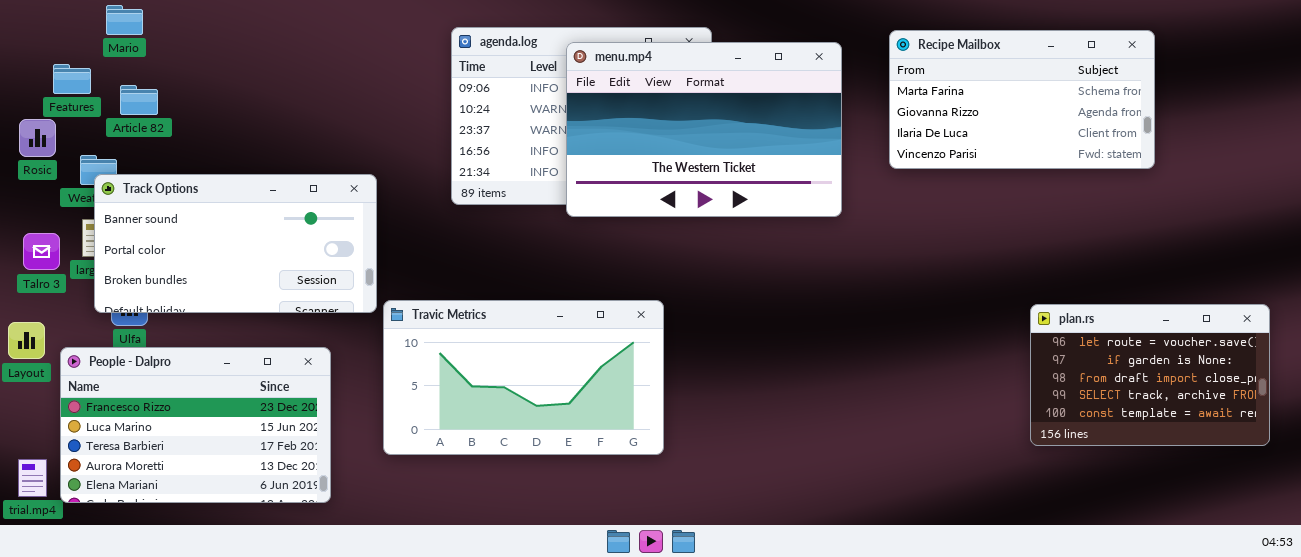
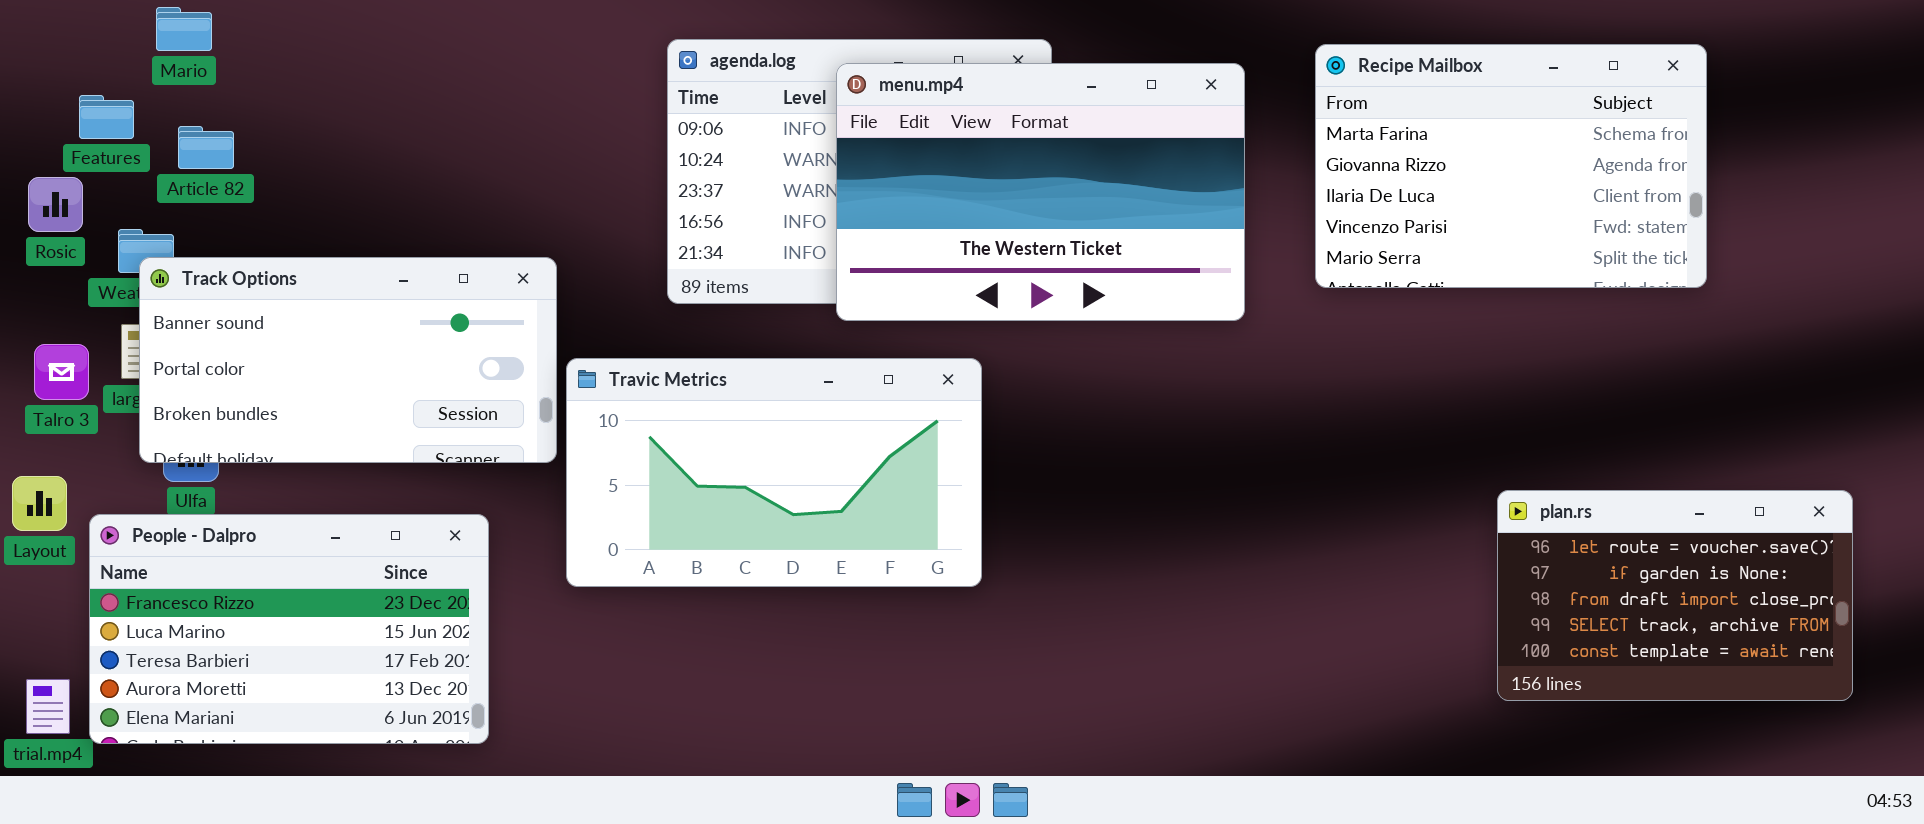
Recipe Mailbox: [889,30,1155,169] -> [1315,44,1707,288], resized
Travic Metrics: [383,300,664,455] -> [566,358,982,587], moved
plan.rs: [1030,304,1270,446] -> [1497,490,1853,701], moved

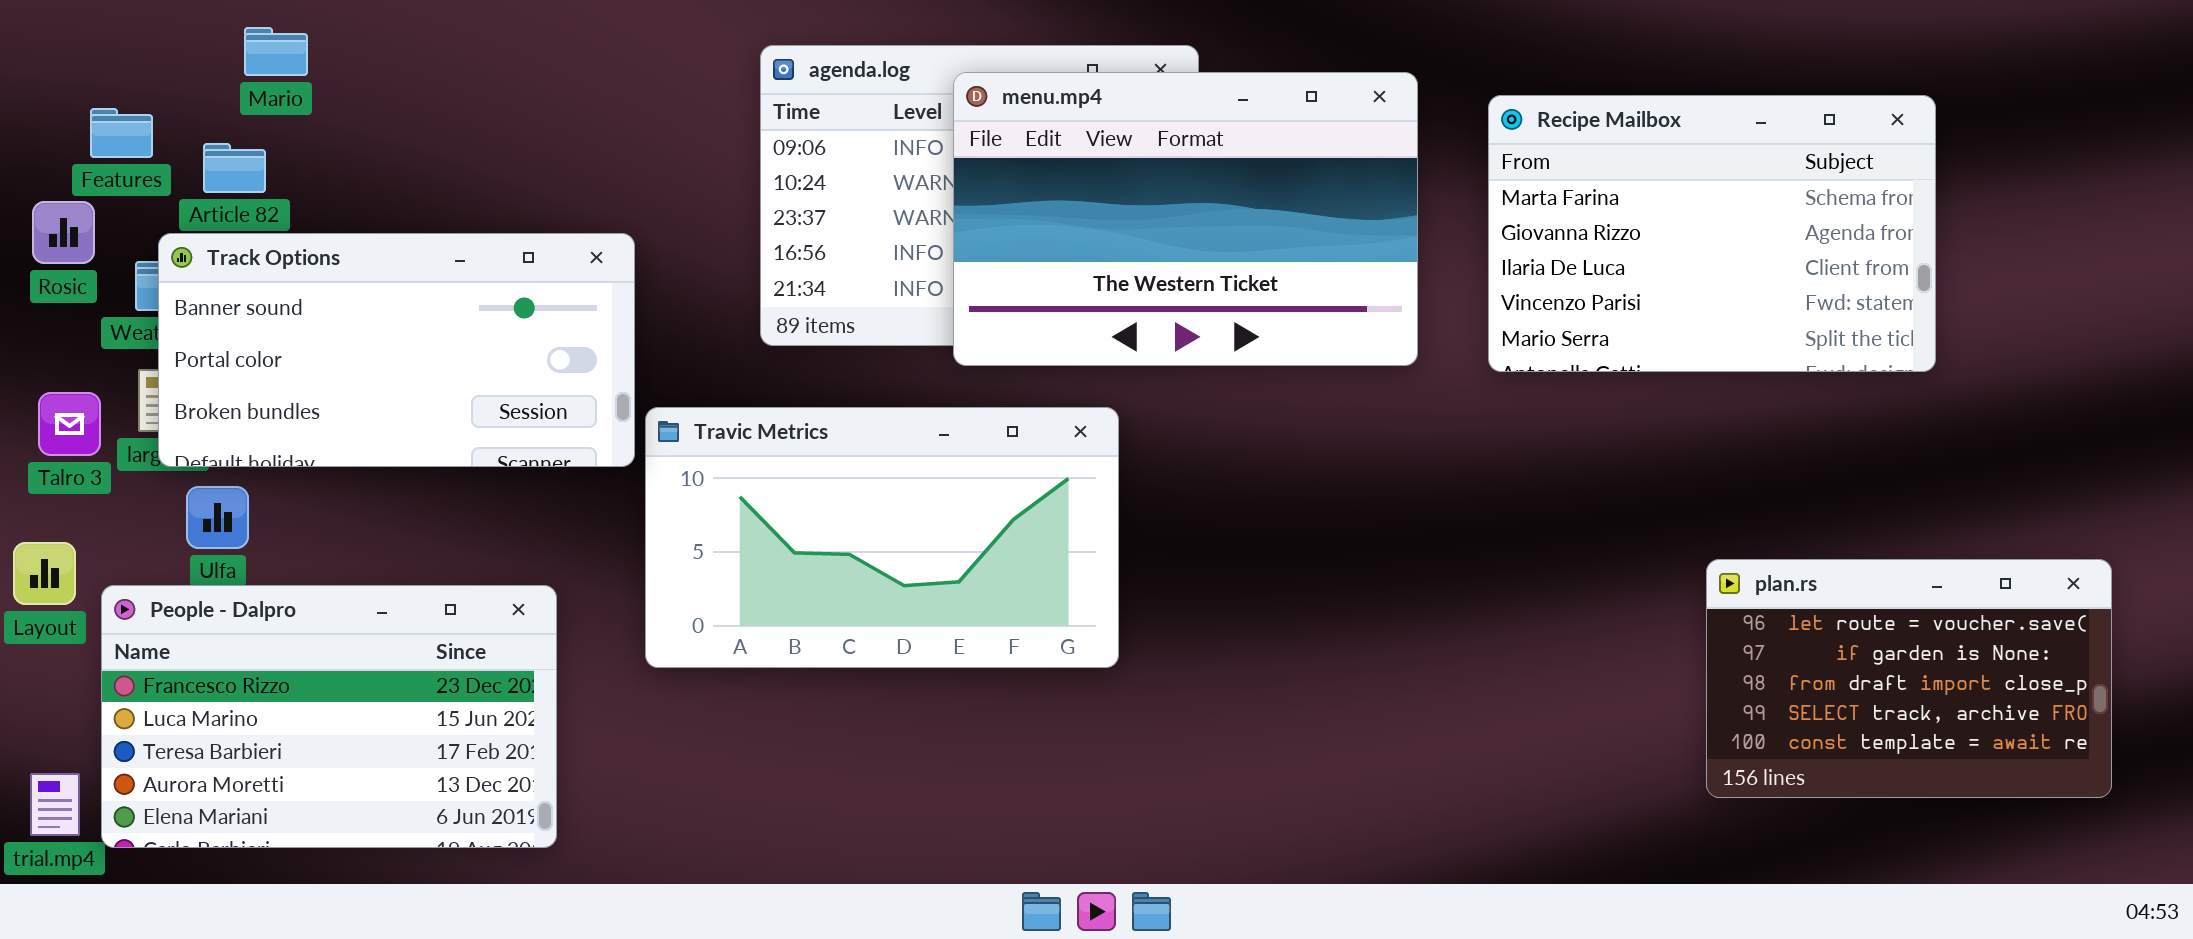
Mario: [156,7,212,51] -> [244,27,308,76], moved
Recipe Mailbox: [1315,44,1707,288] -> [1488,95,1936,372], moved
Track Options: [139,257,557,463] -> [158,233,635,467], moved

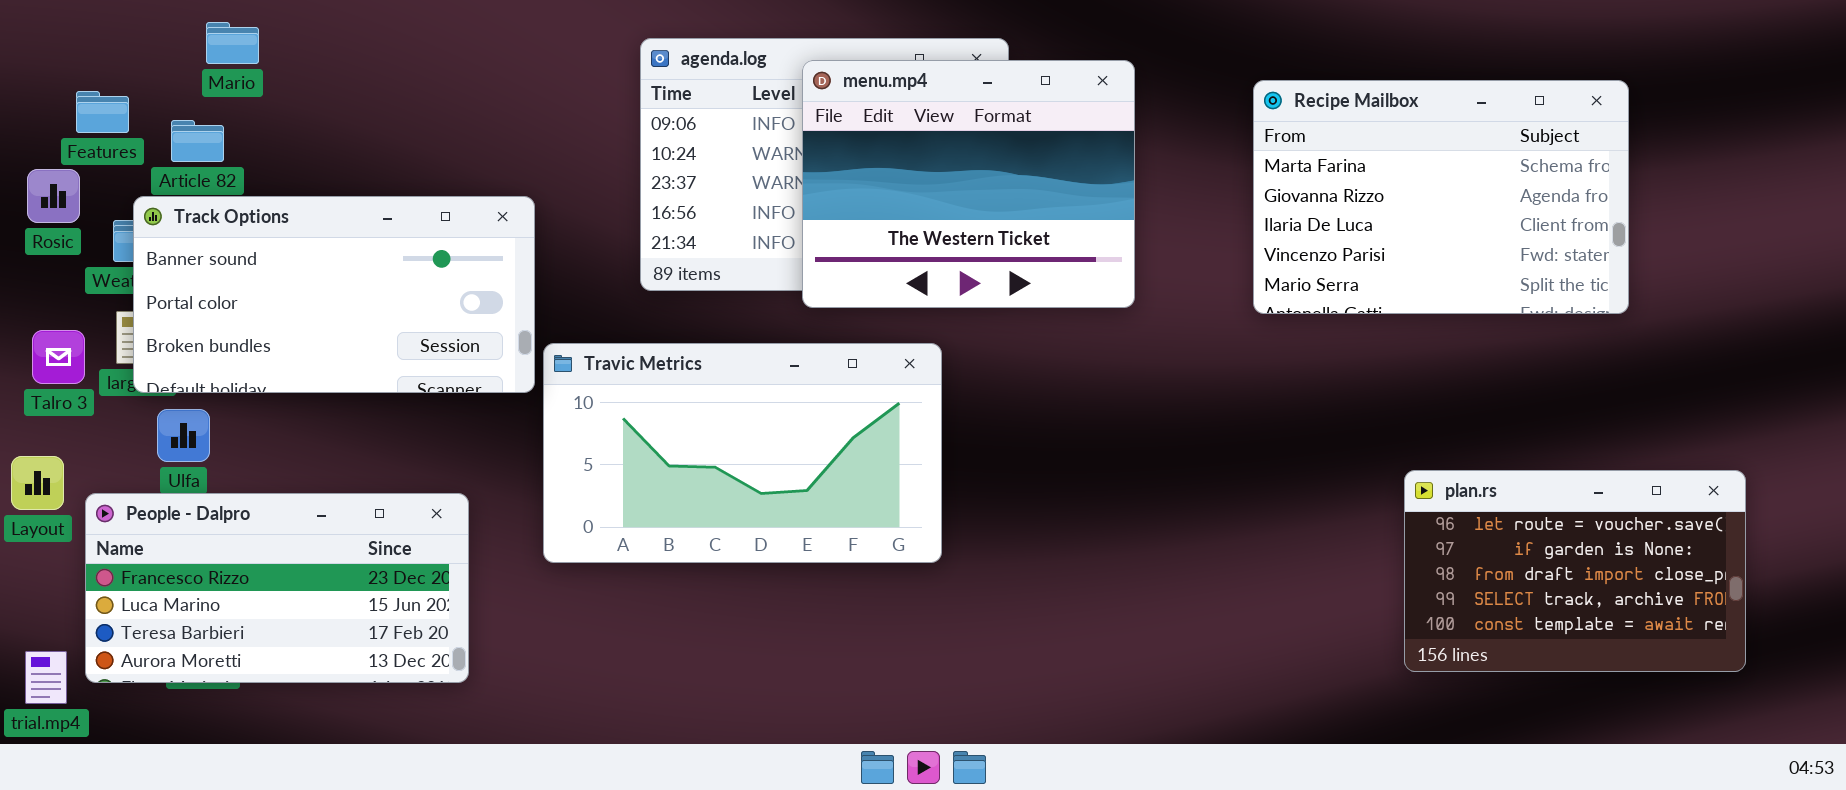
menu.mp4: [953,72,1418,366] -> [802,60,1135,308], resized
plan.rs: [1706,559,2112,798] -> [1404,470,1746,672], moved
People - Dalpro: [101,585,557,848] -> [85,493,469,683], resized

